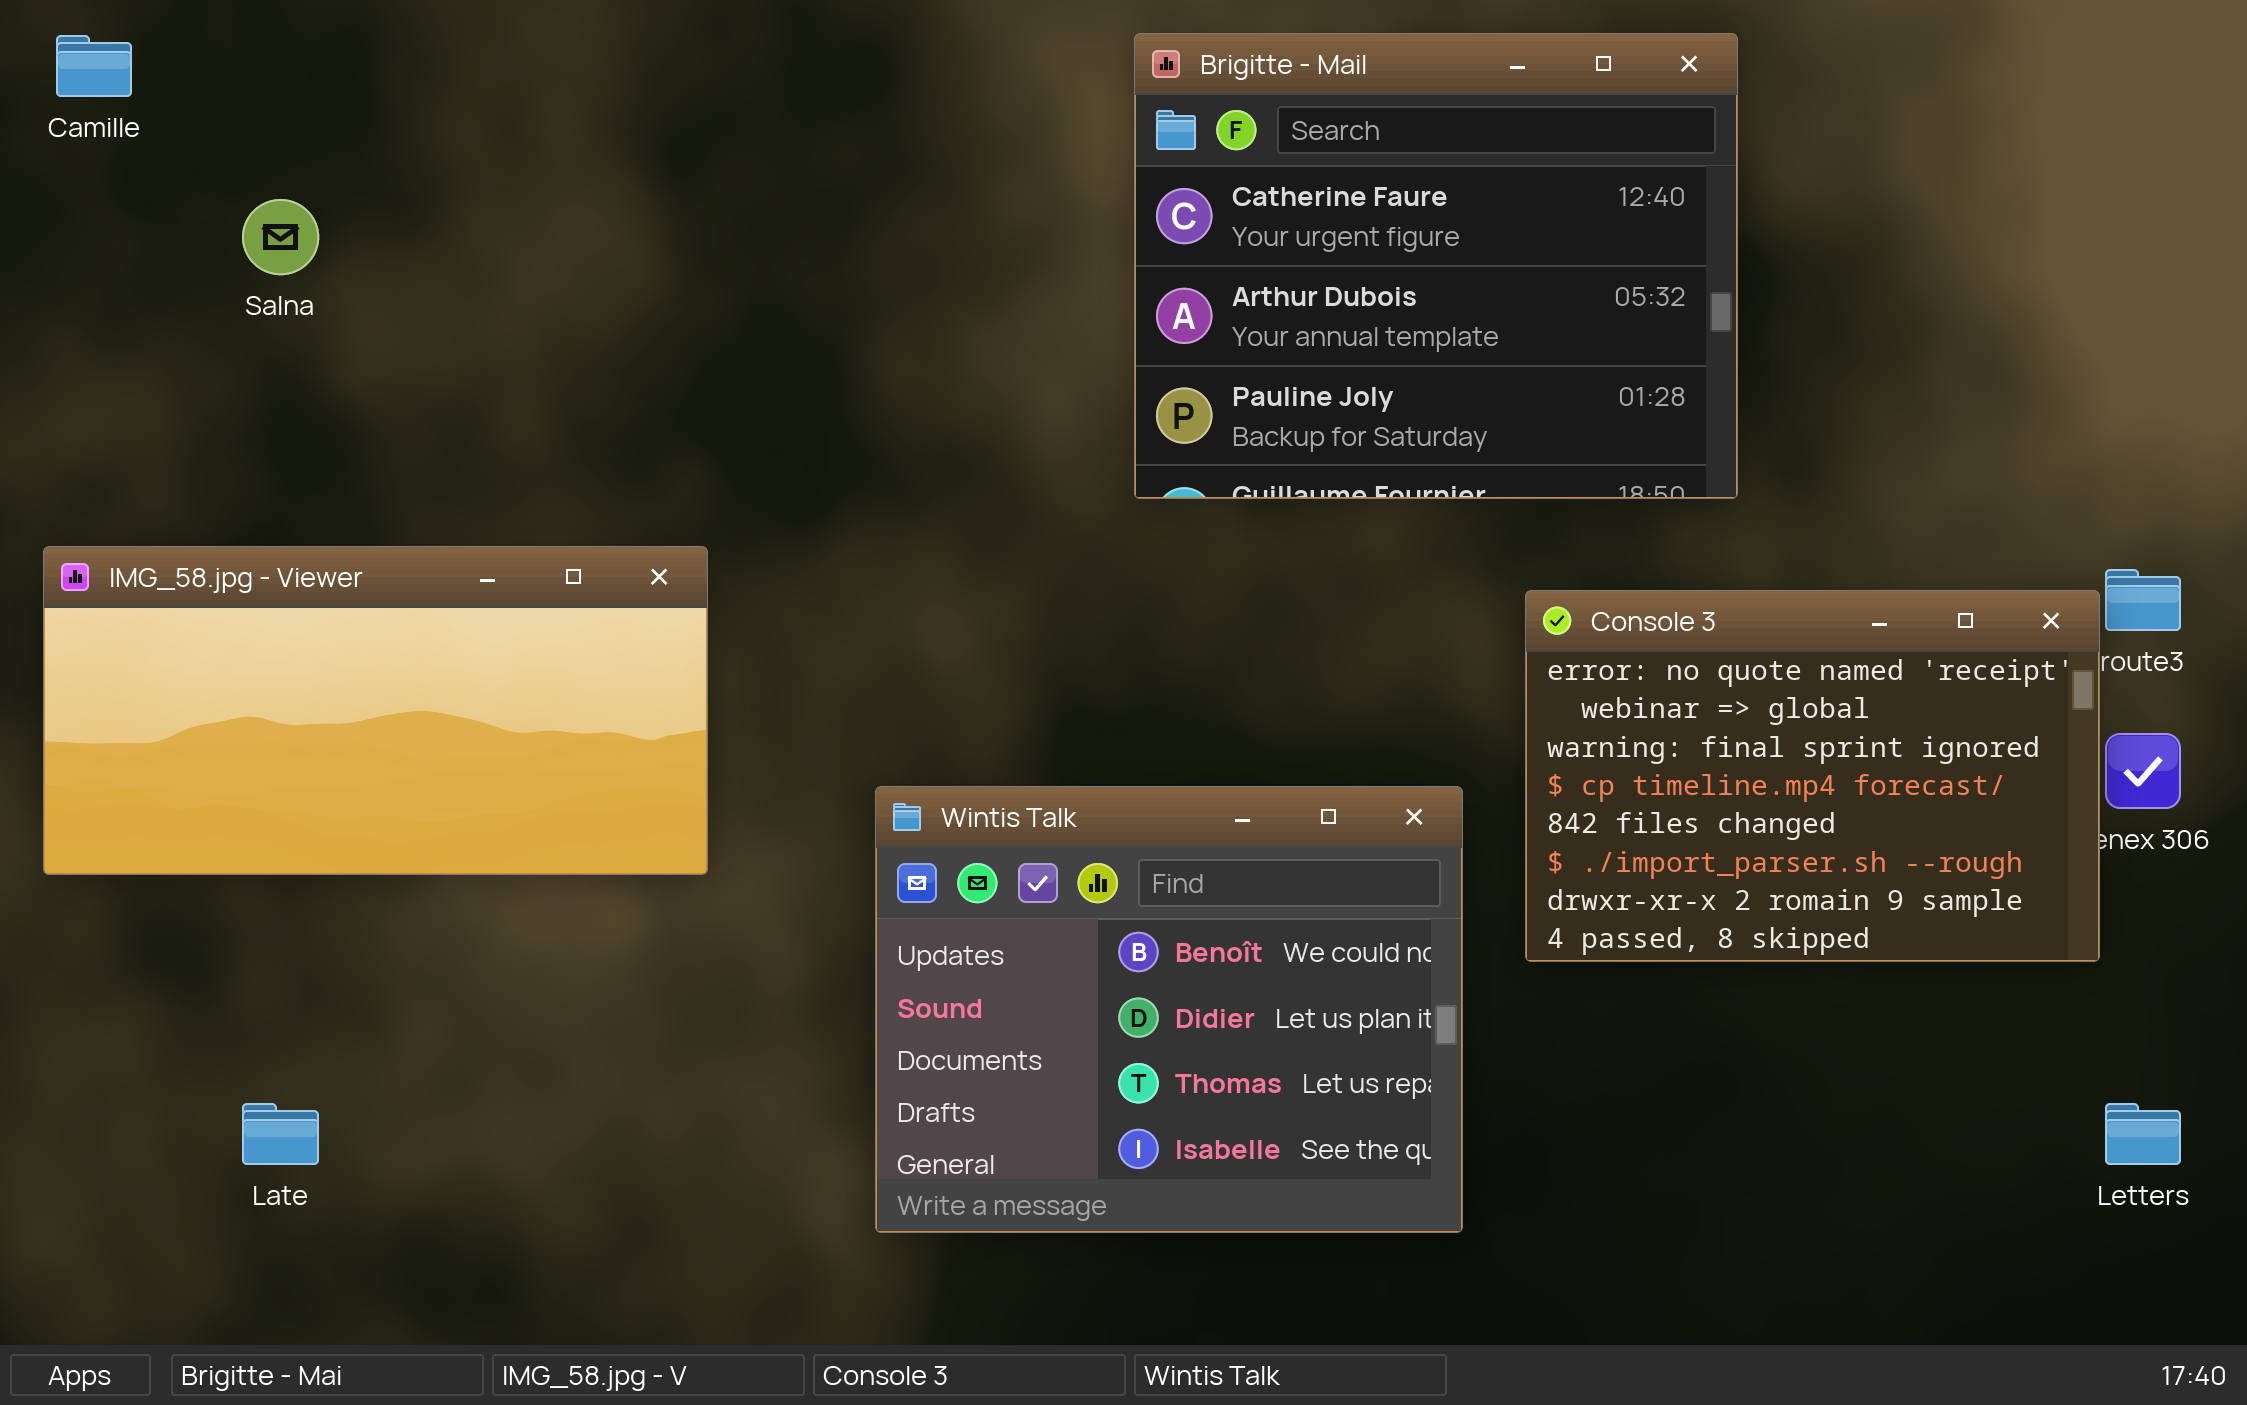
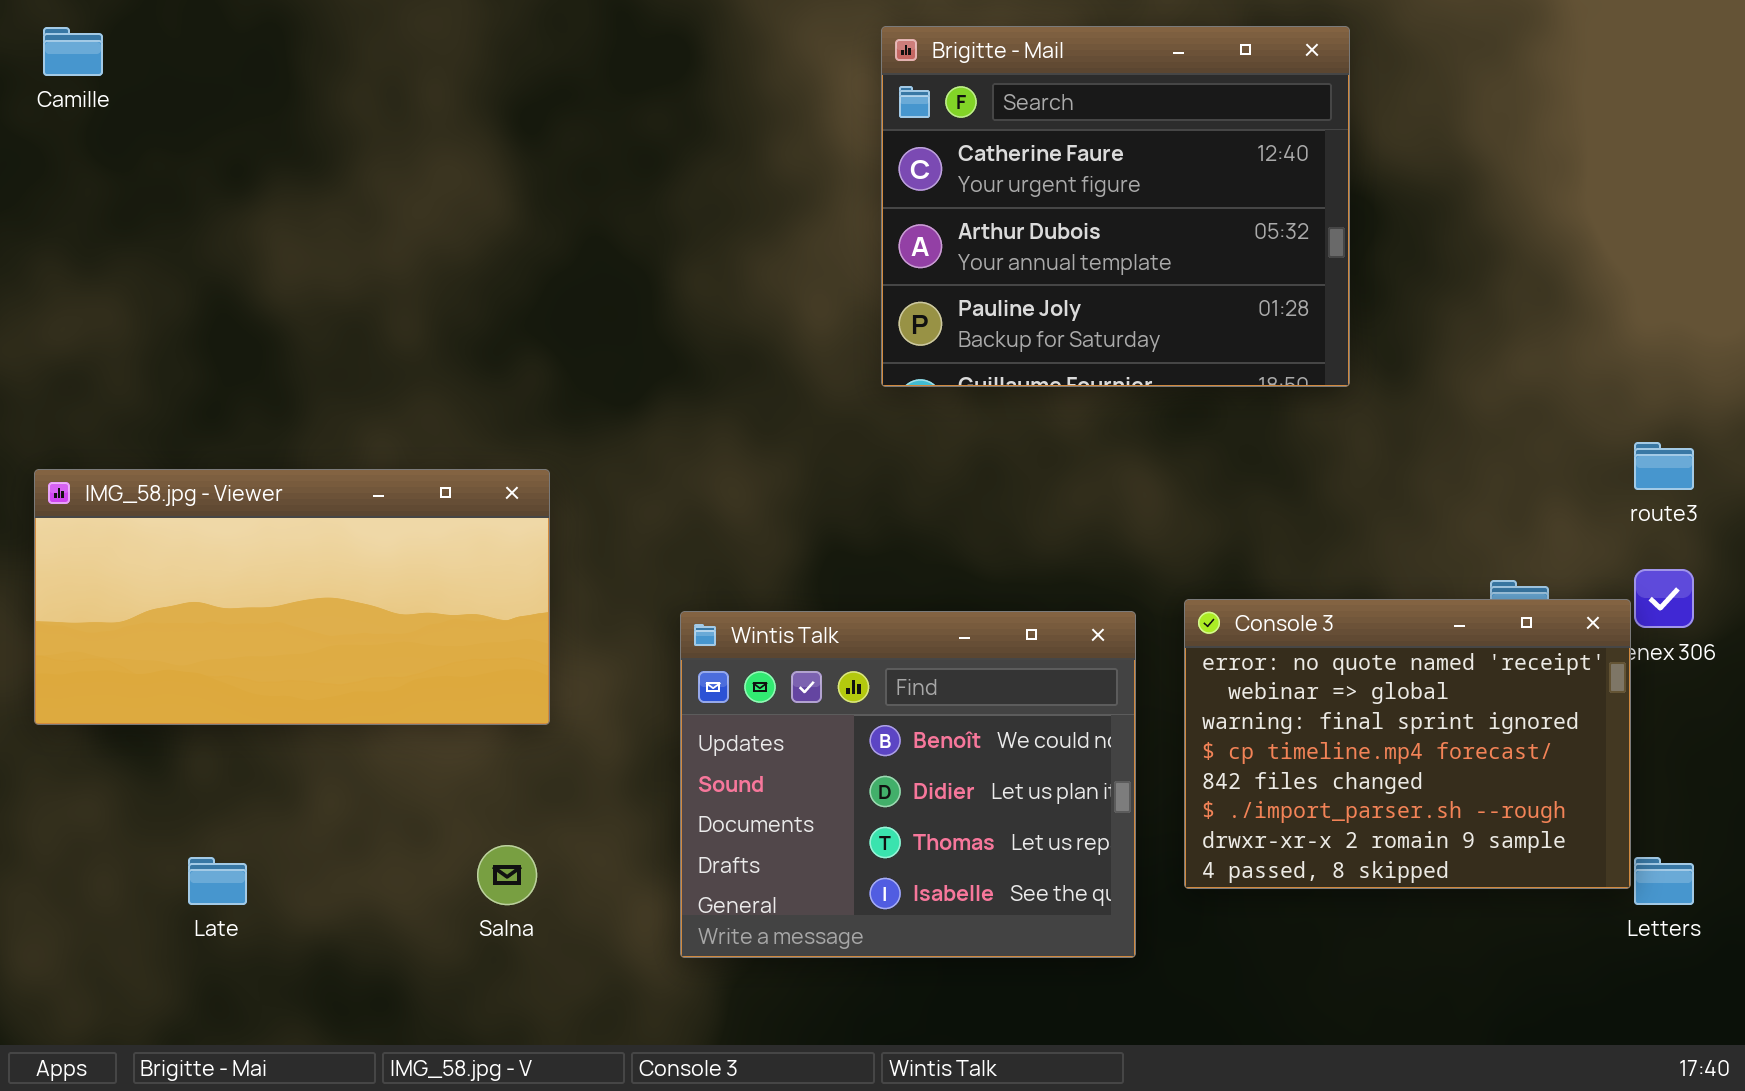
Salna: [242,199,319,275] -> [477,845,537,905], moved
IMG_58.jpg - Viewer: [43,546,708,875] -> [34,469,550,725], moved
Console 3: [1525,590,2100,962] -> [1184,599,1631,889], moved

